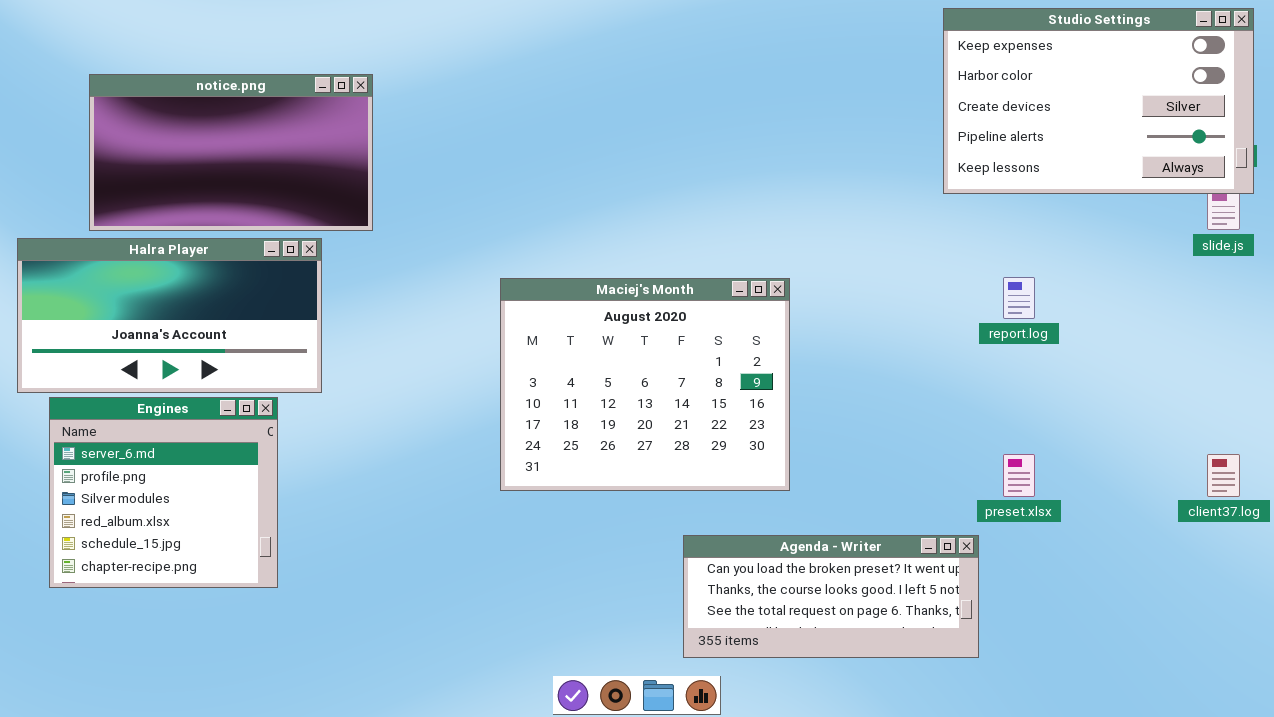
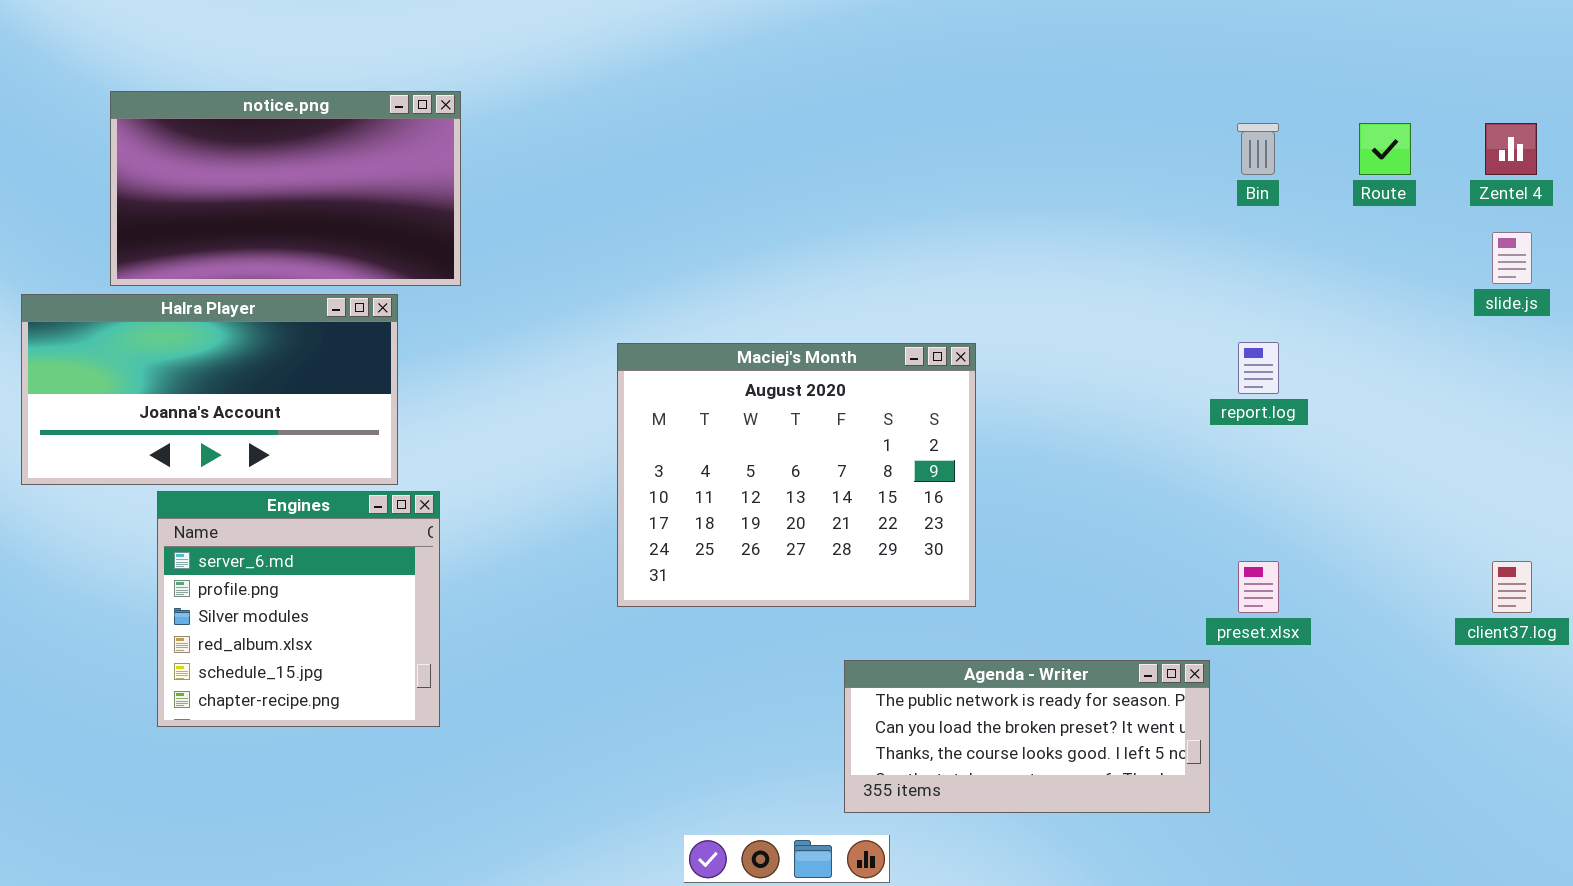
Studio Settings: [943,8,1254,194] -> none, closed
Engines: [49,397,278,588] -> [157,491,440,727], moved
Agenda - Writer: [683,535,979,658] -> [844,660,1210,813], scrolled up 1 row

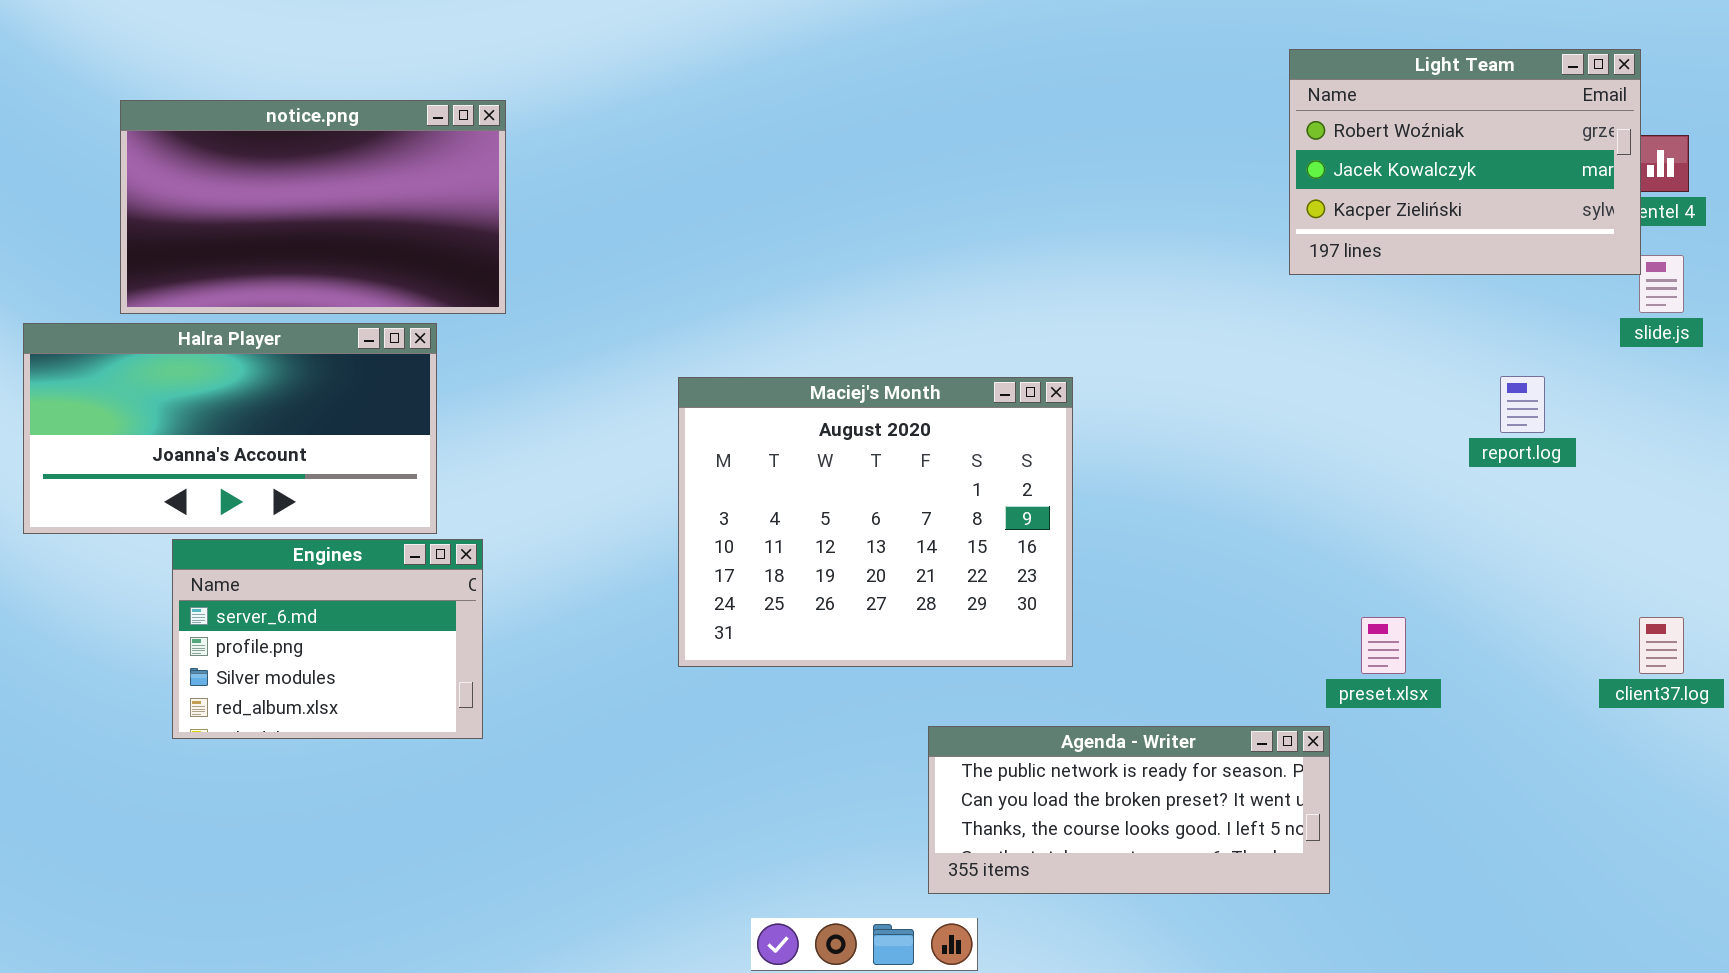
Light Team: none -> [1289,49,1641,275], opened
report.log: [1238,342,1279,394] -> [1500,376,1545,433], moved
Engines: [157,491,440,727] -> [172,539,483,739], resized

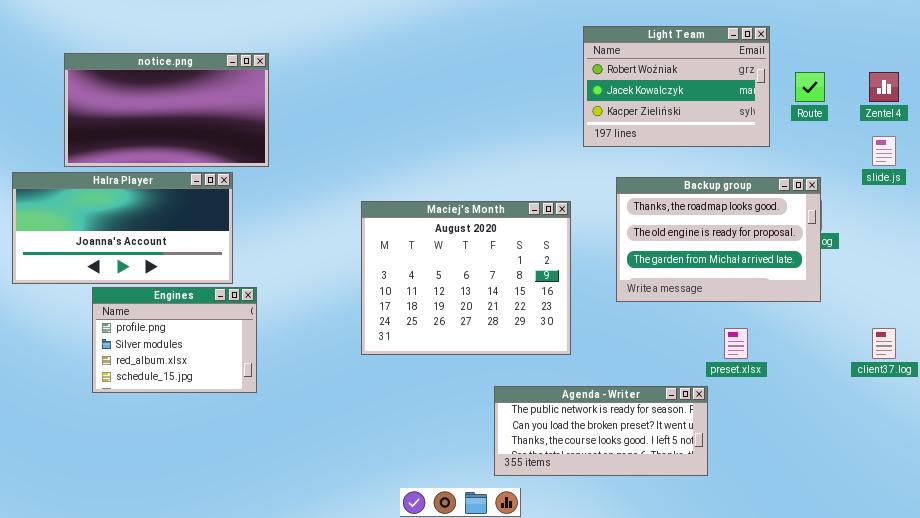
Light Team: [1289,49,1641,275] -> [583,26,770,147], moved
Backup group: none -> [616,177,821,302], opened
Engines: [172,539,483,739] -> [92,287,257,393], scrolled down 1 row

